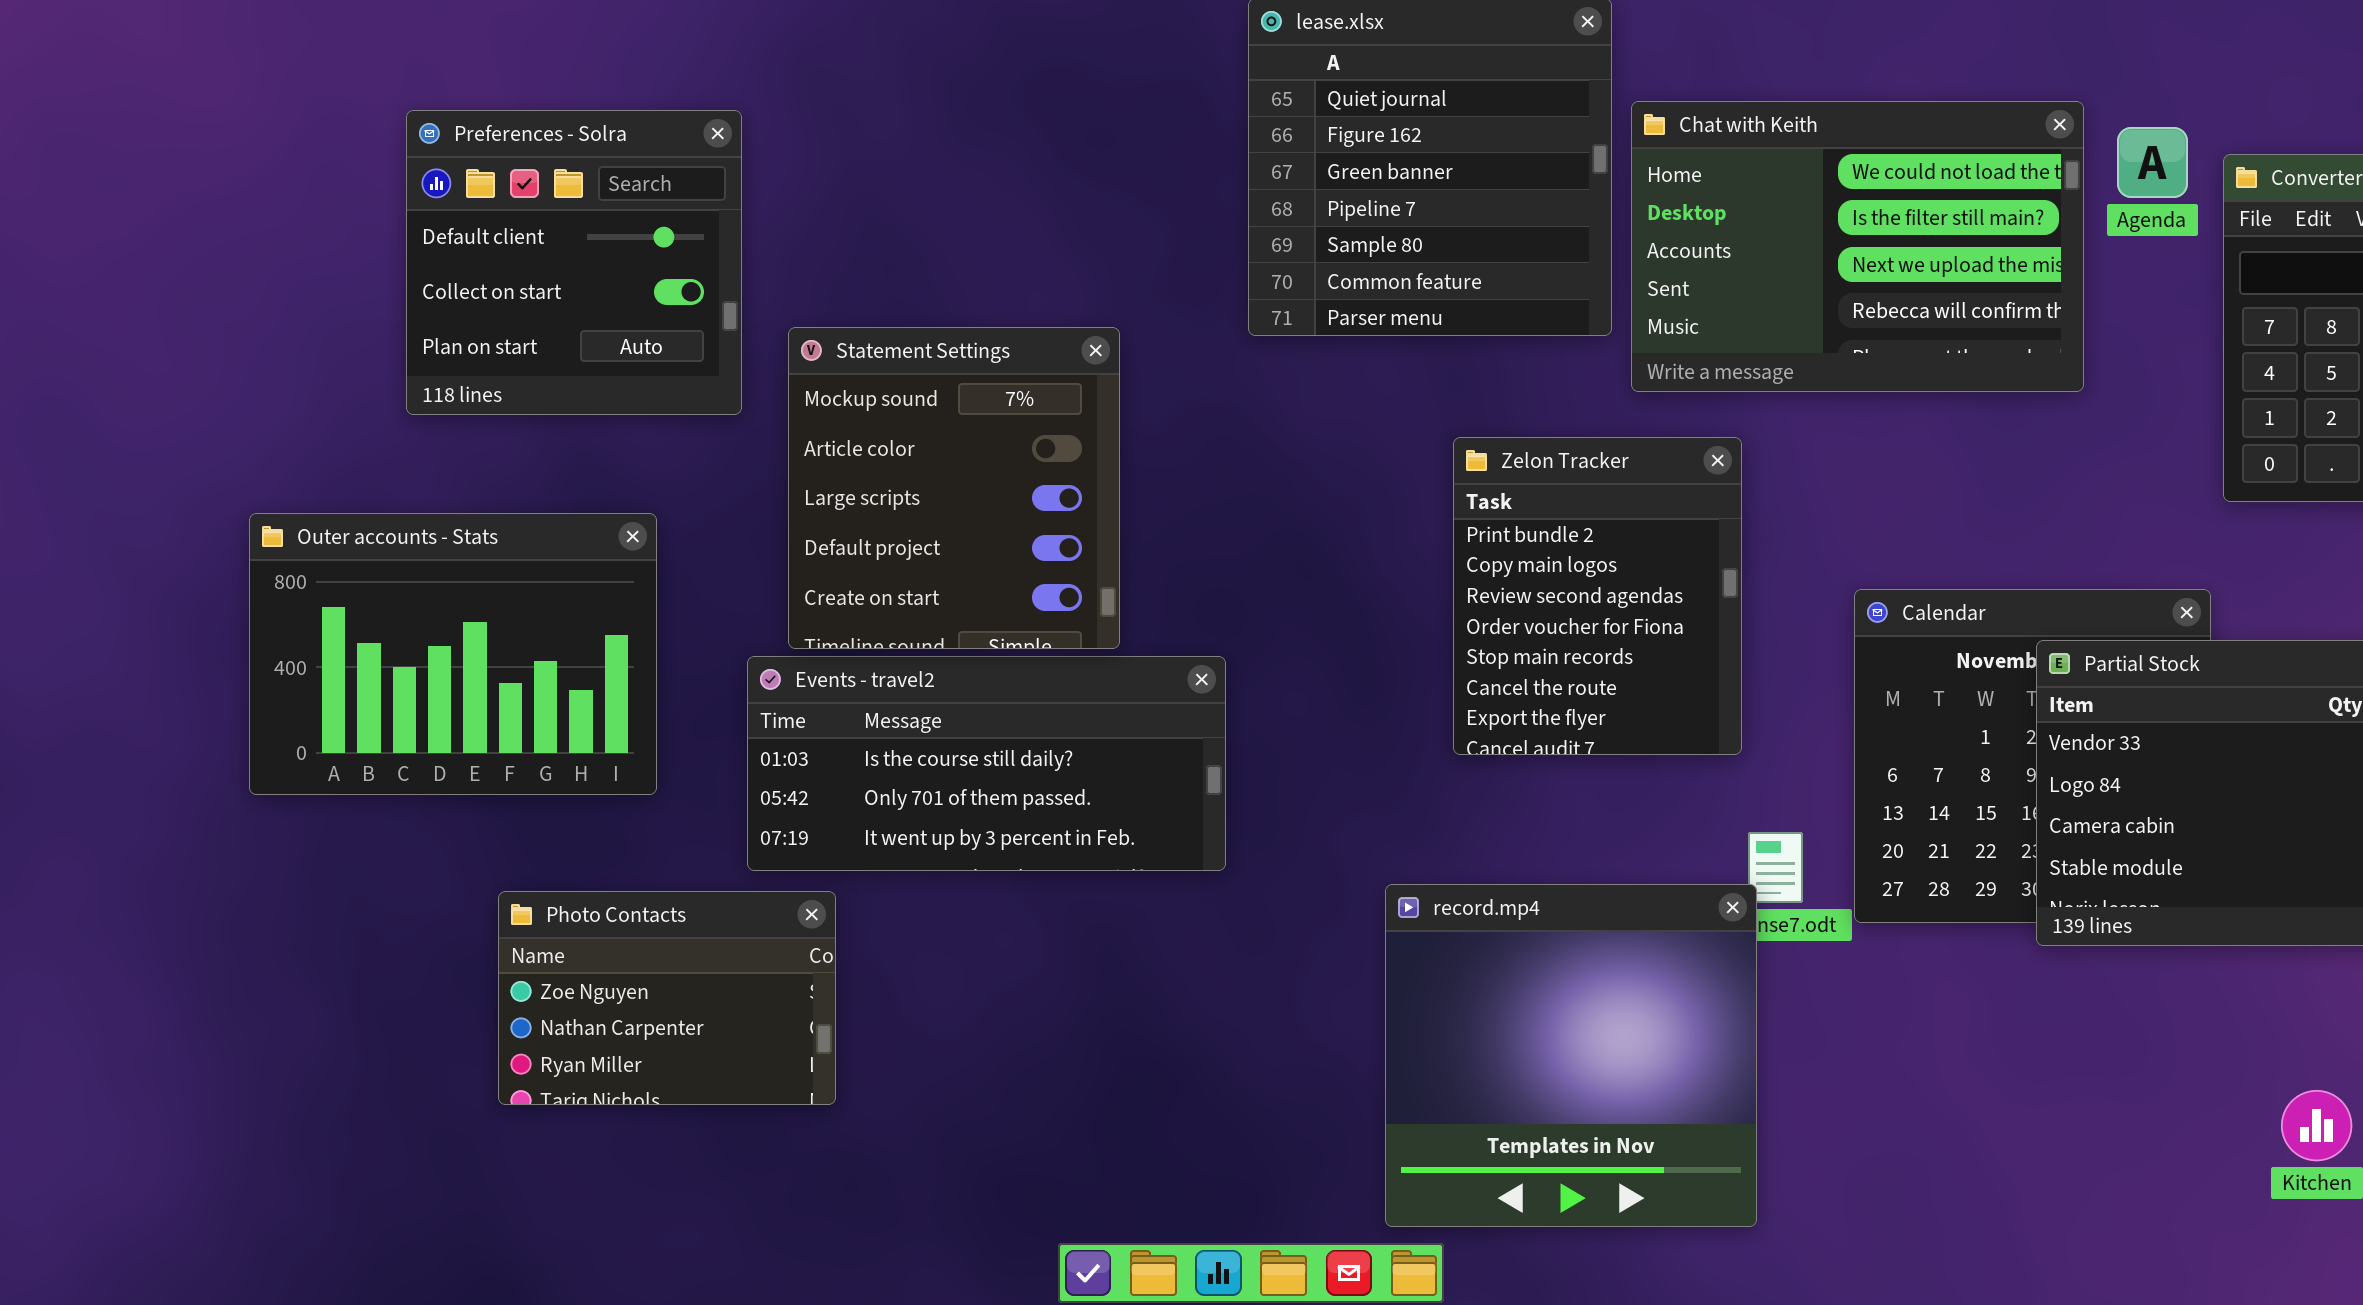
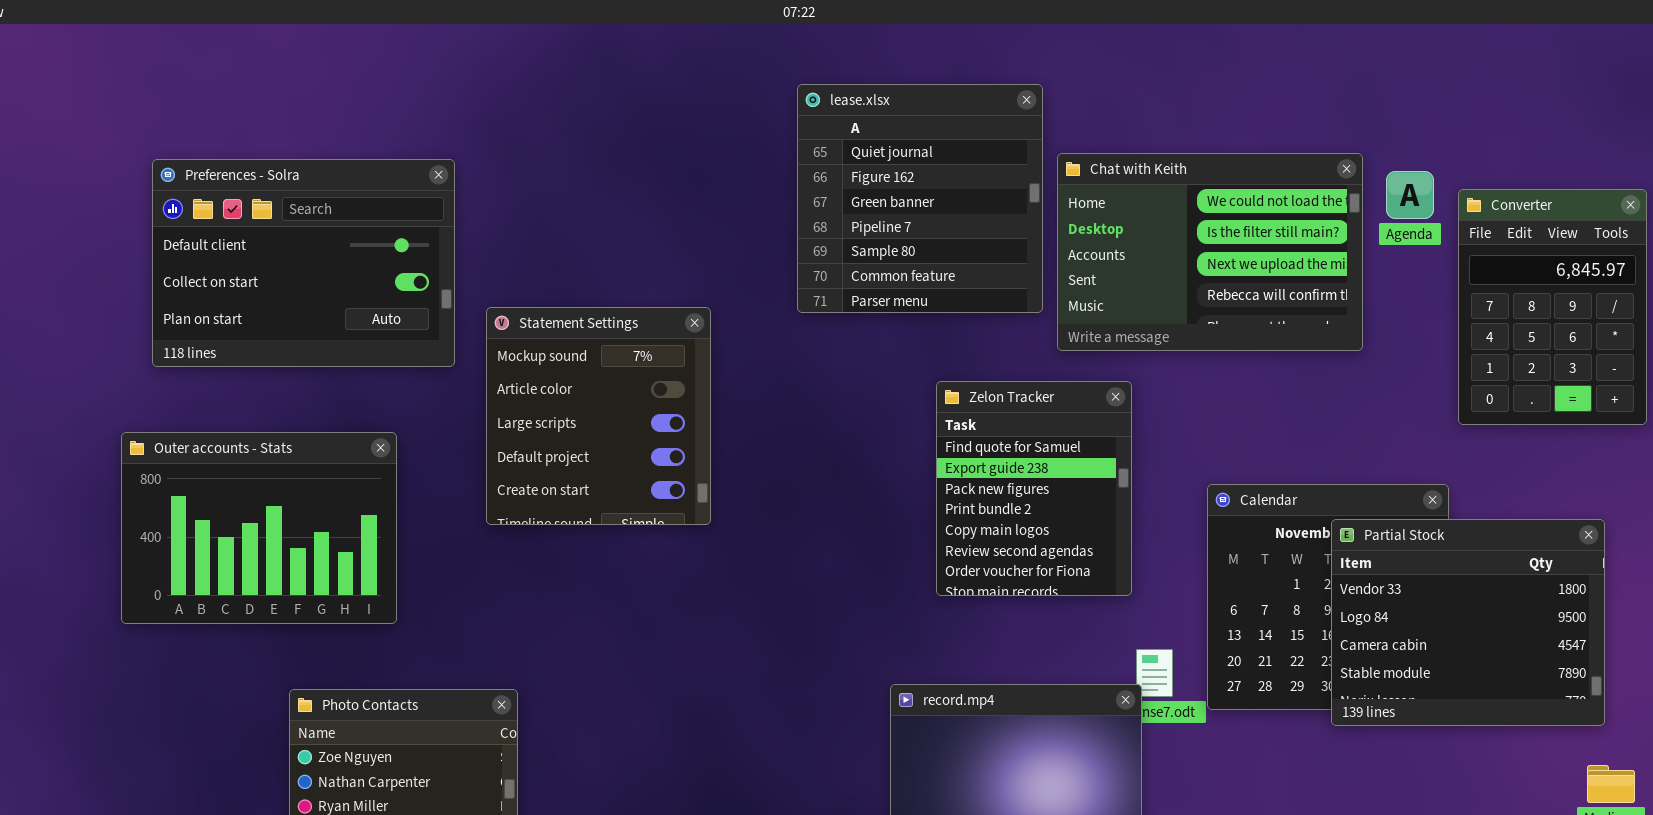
Preferences - Solra: [406,110,742,415] -> [152,159,455,367], resized
Zelon Tracker: [1453,437,1742,755] -> [936,381,1132,596], scrolled up 3 rows
Events - travel2: [747,656,1226,871] -> none, closed

